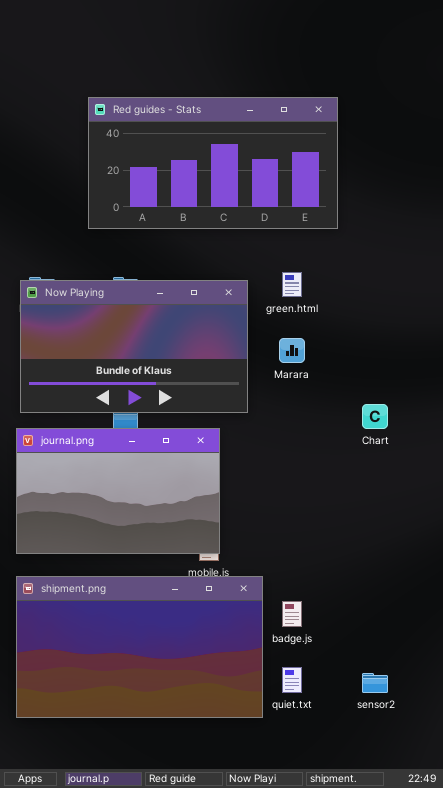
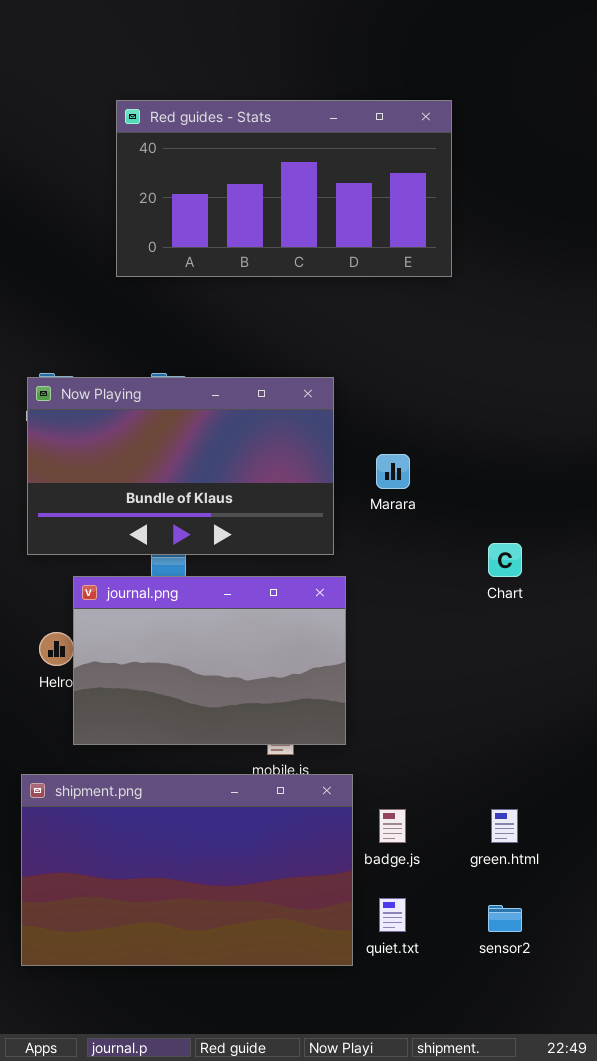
Red guides - Stats: [88,97,338,229] -> [116,100,452,277], moved
green.html: [282,272,302,297] -> [491,809,518,843], moved
journal.png: [16,428,220,554] -> [73,576,346,745], moved

